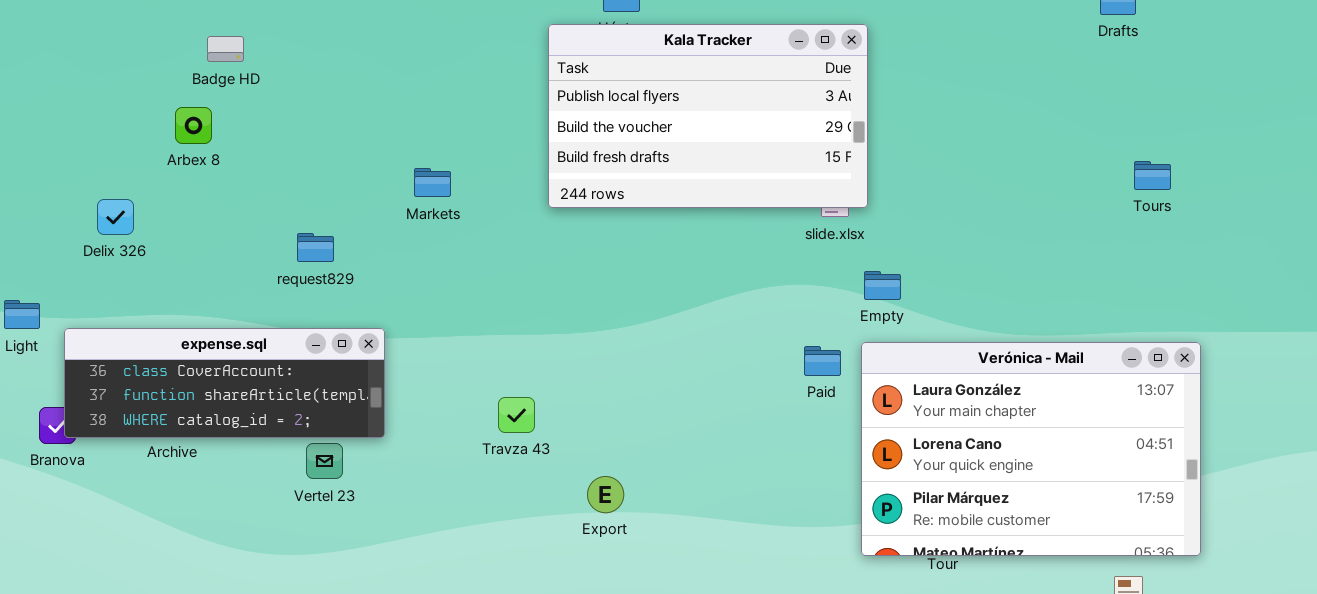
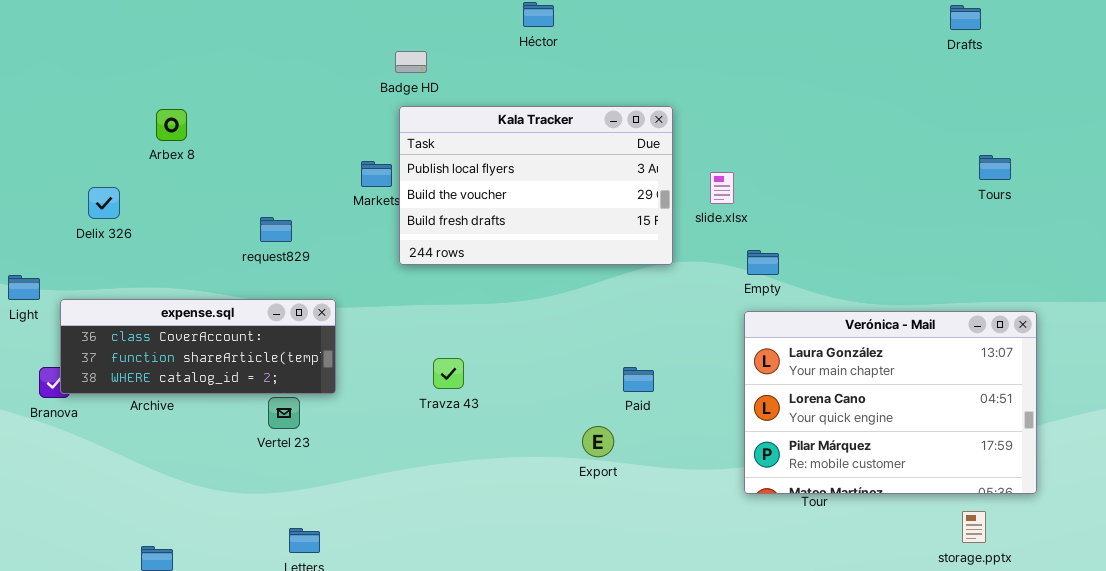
Kala Tracker: [548,24,868,208] -> [399,106,673,265], moved
Badge HD: [207,36,244,62] -> [395,51,427,73], moved
Paid: [804,346,841,376] -> [623,367,654,392], moved
Export: [587,476,624,513] -> [582,426,614,457], moved

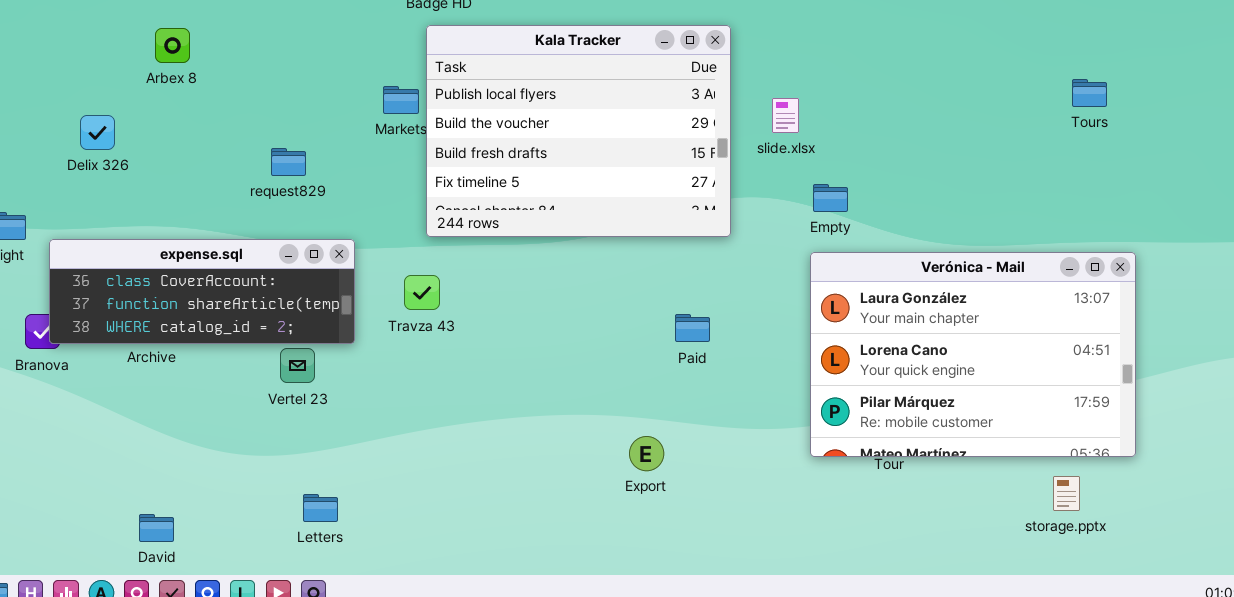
Kala Tracker: [399,106,673,265] -> [426,25,731,237], resized
Travza 43: [433,358,464,389] -> [404,275,440,310], moved
Export: [582,426,614,457] -> [629,436,664,471], moved

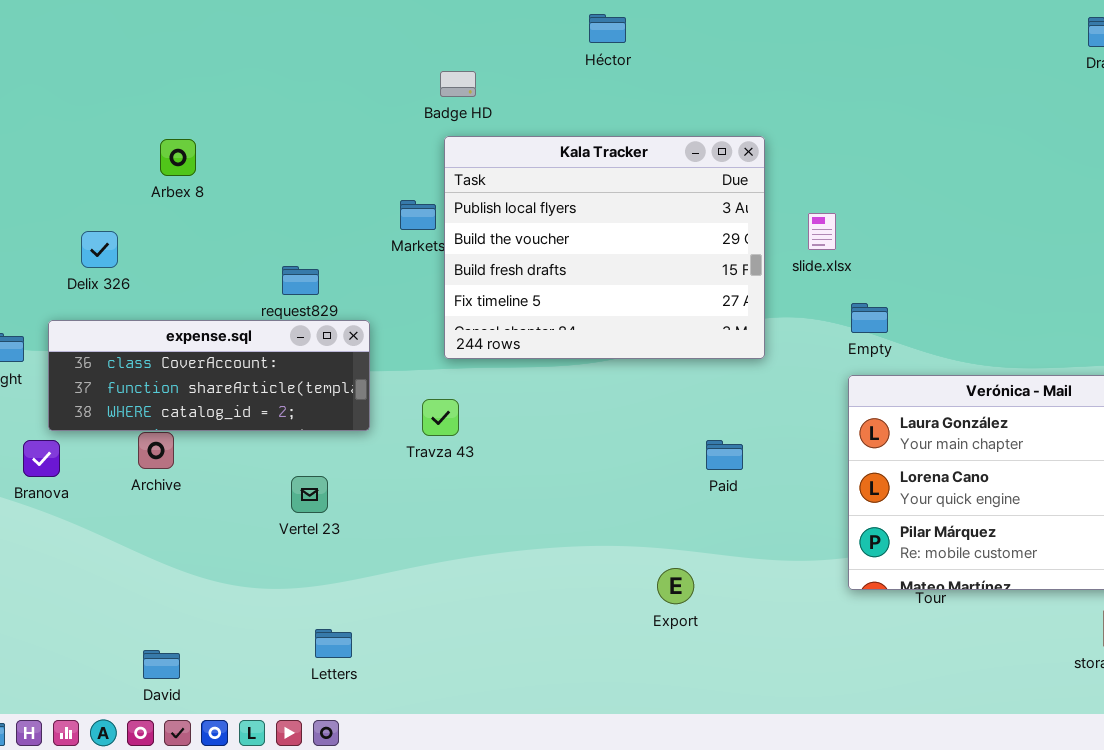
expense.sql: [49,239,355,344] -> [48,320,370,431], moved

